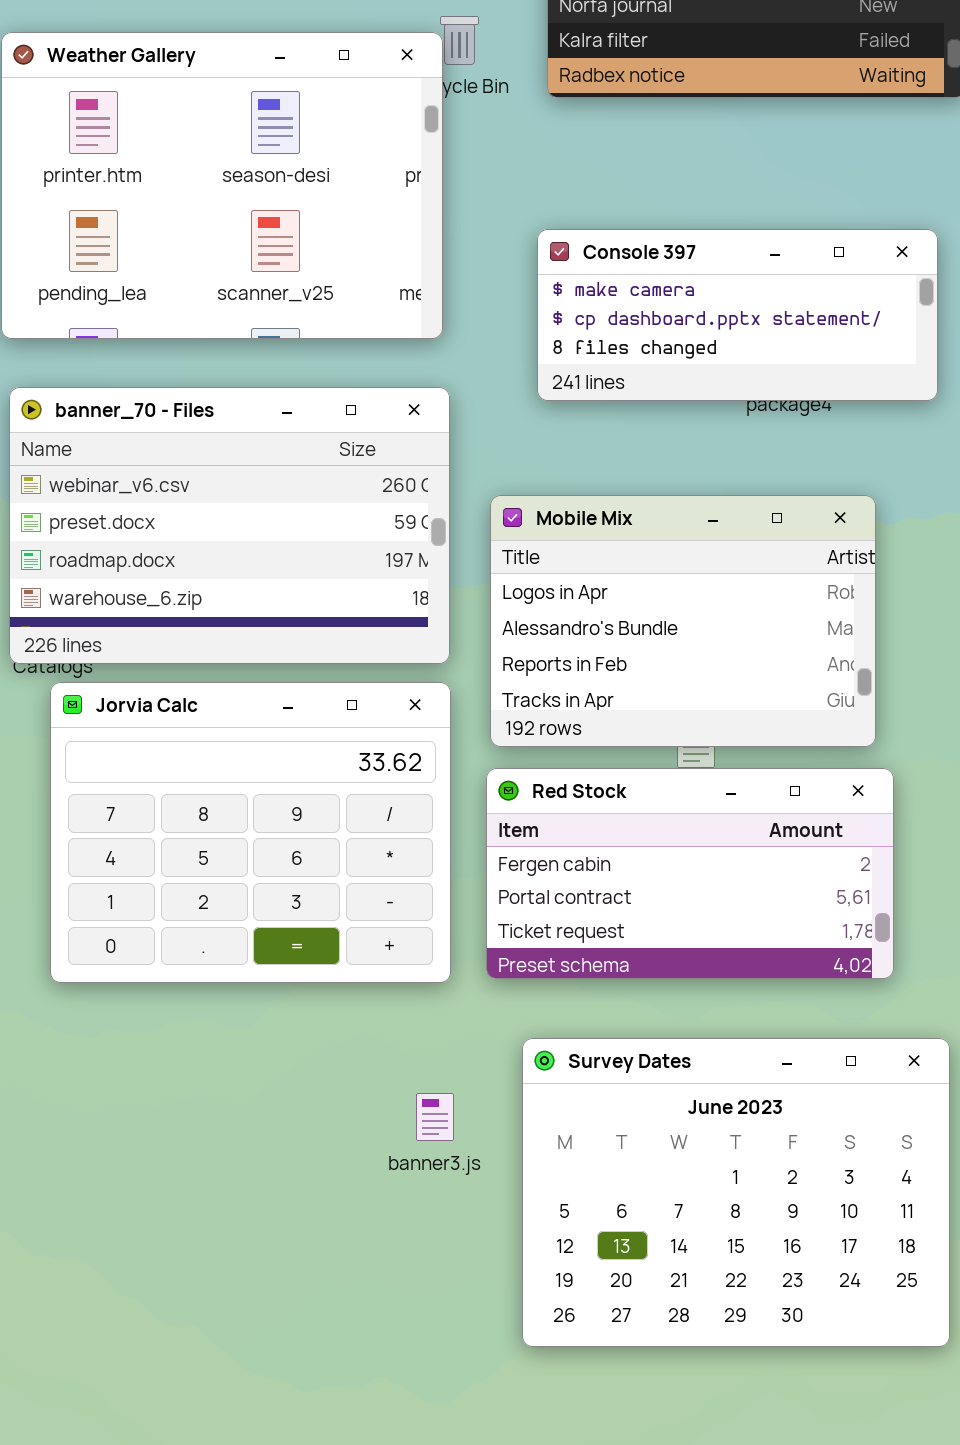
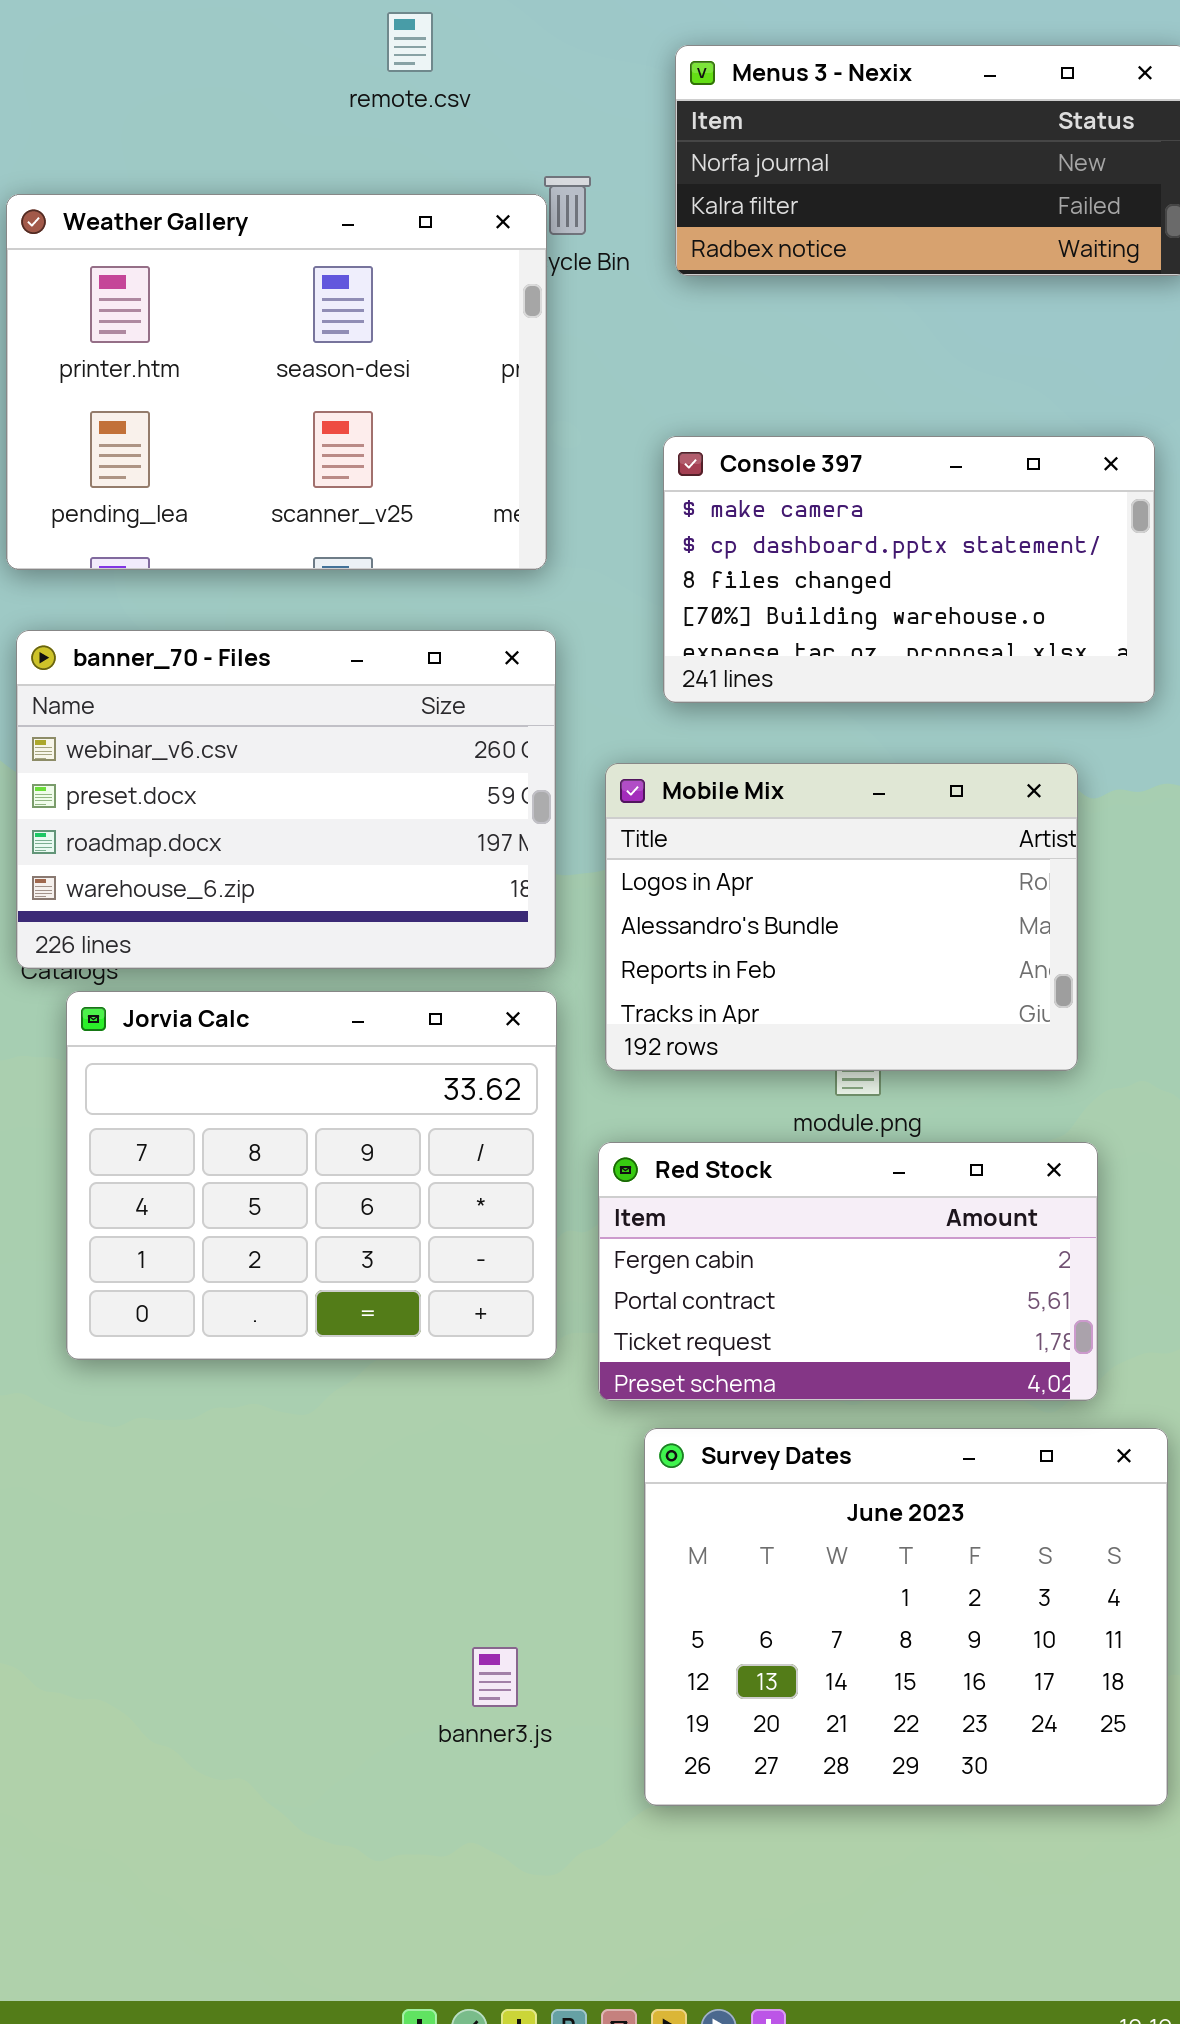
Console 397: [537,229,938,401] -> [663,436,1155,703], resized
Red Stock: [486,768,894,979] -> [598,1142,1098,1401], moved
banner3.js: [416,1093,454,1141] -> [472,1647,518,1707], moved

